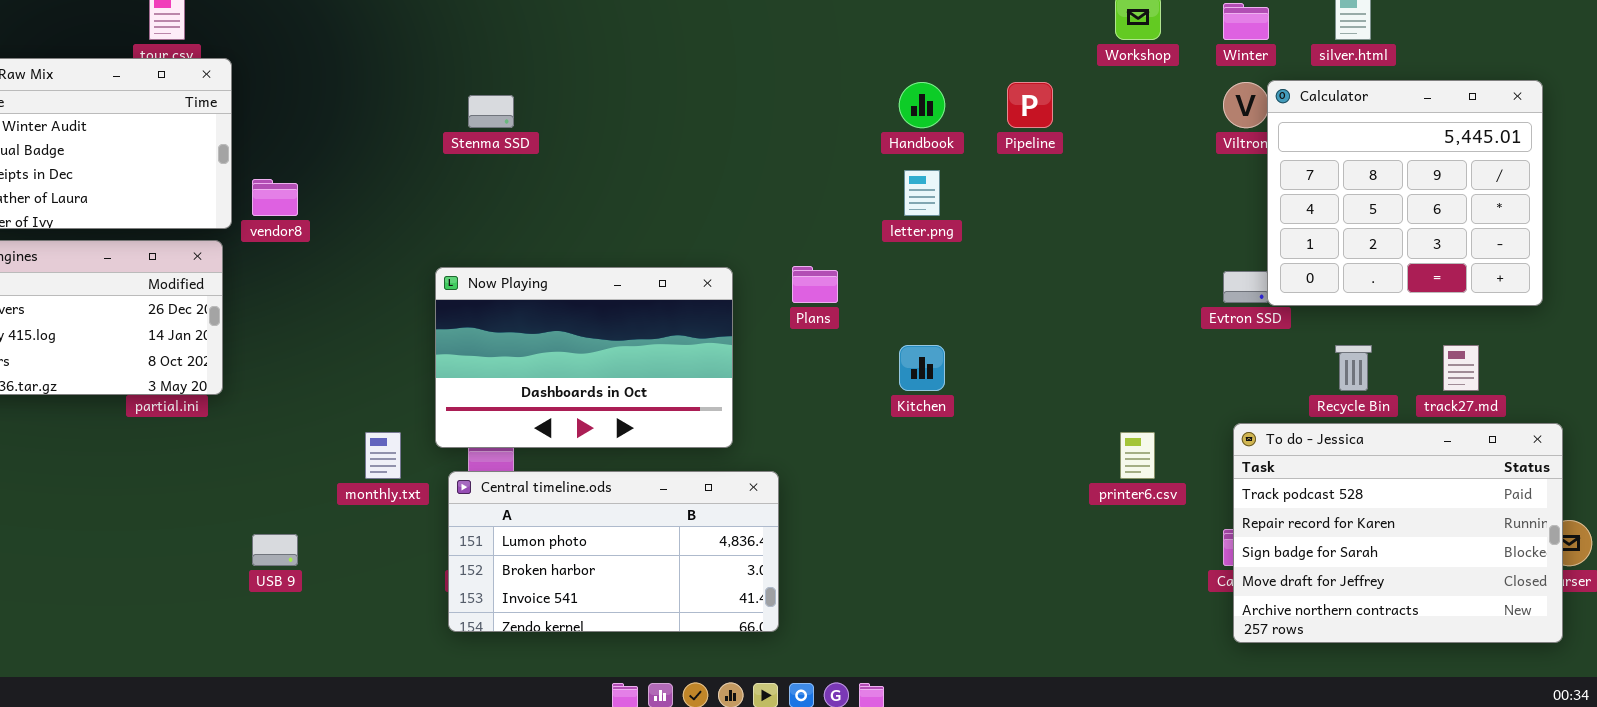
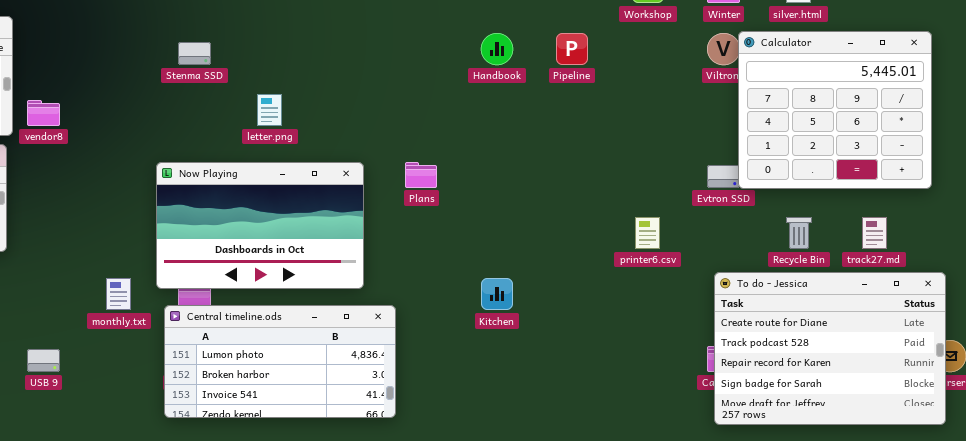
letter.png: [904,170,940,216] -> [257,94,282,126], moved
Kitchen: [899,345,945,391] -> [481,278,513,310], moved
To do - Jessica: [1233,423,1563,643] -> [714,272,946,425], scrolled up 1 row
printer6.csv: [1120,432,1155,479] -> [635,217,660,249], moved

